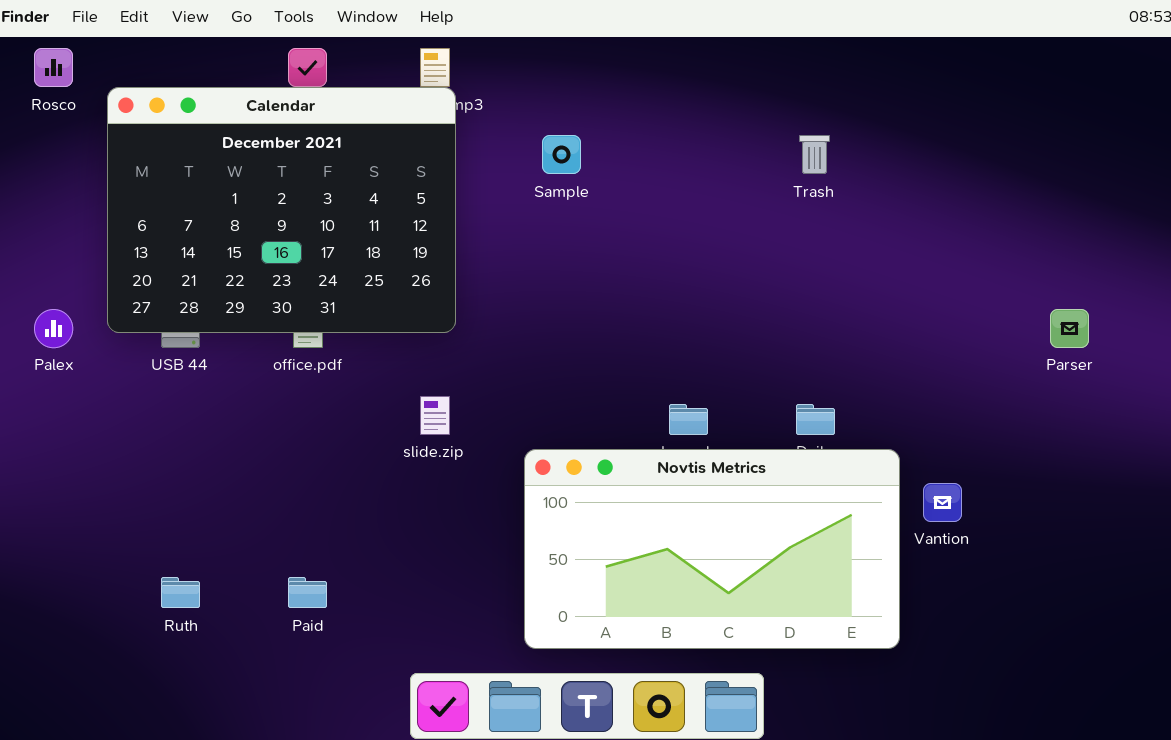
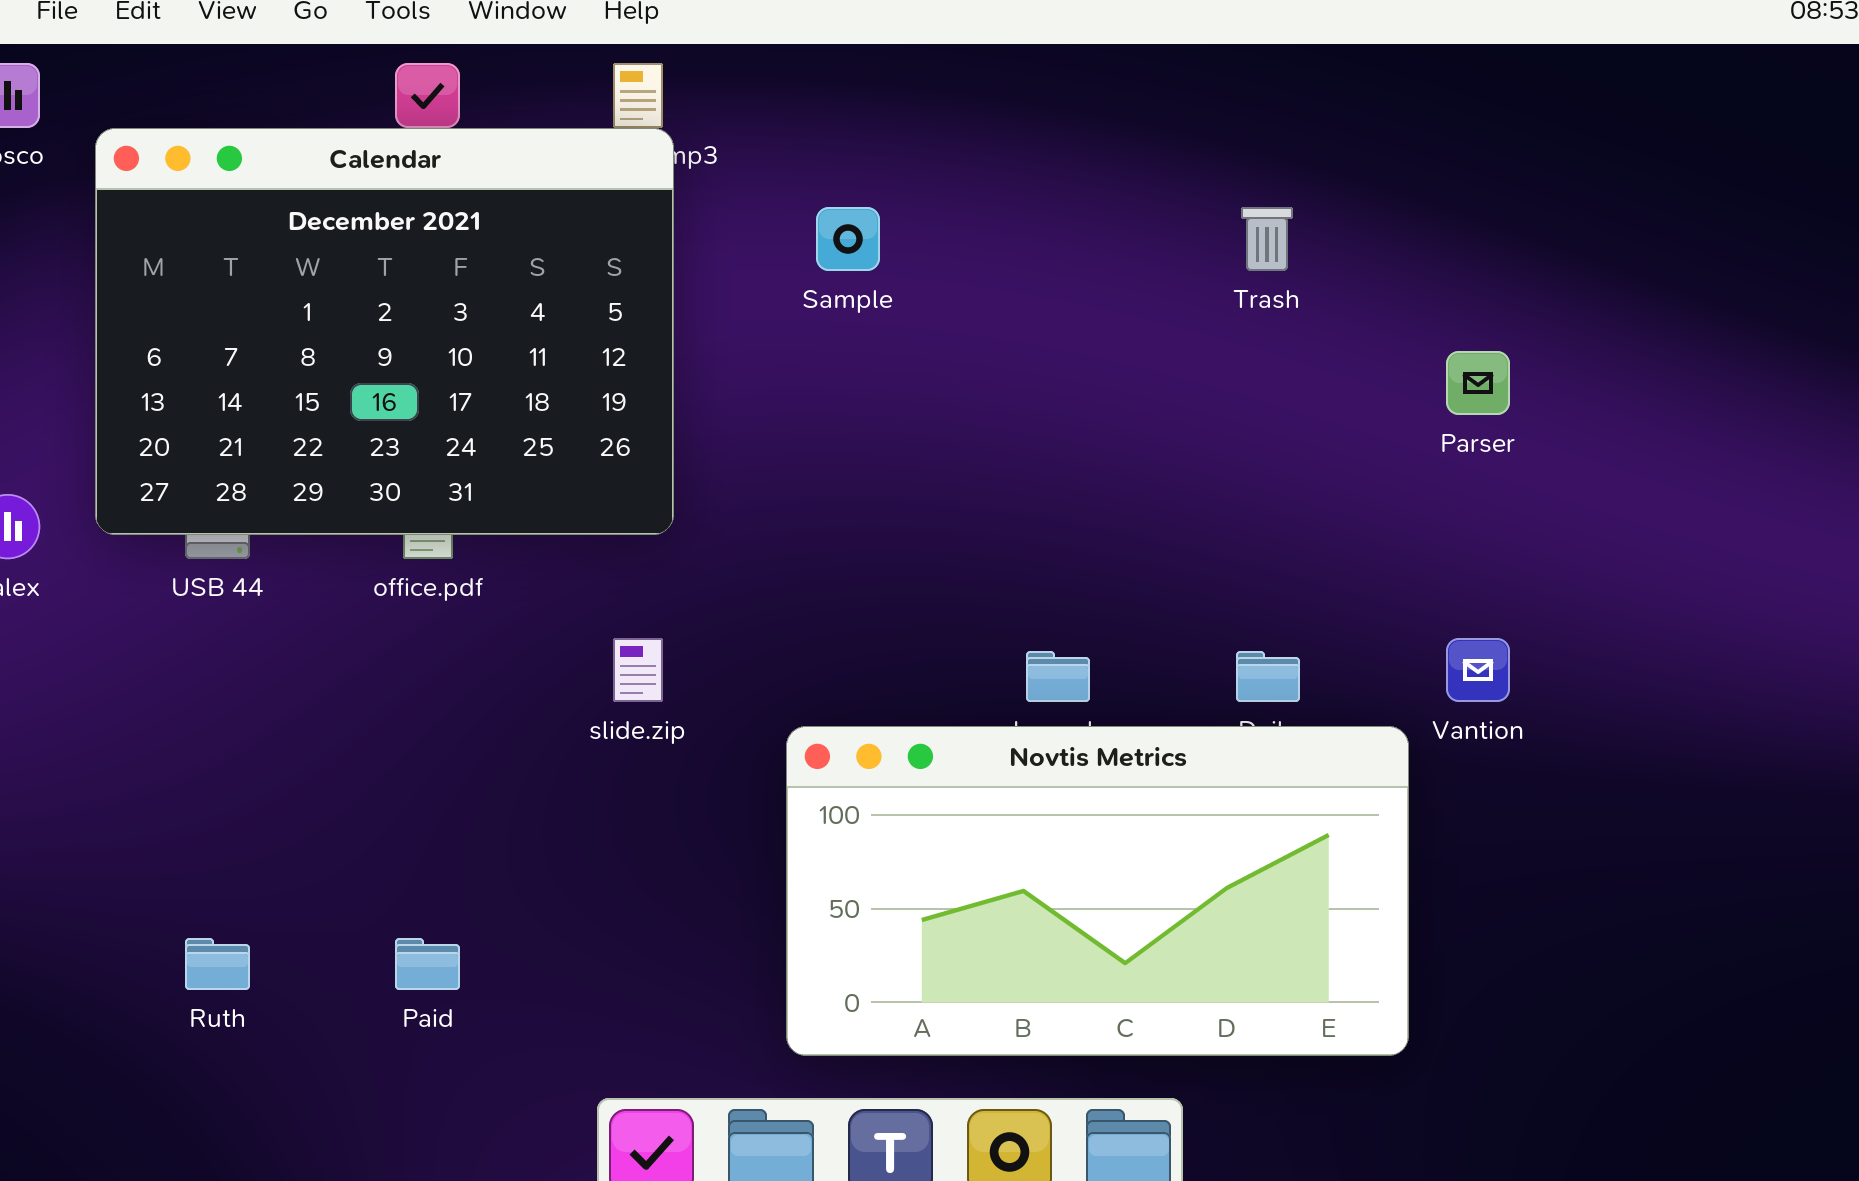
Parser: [1050,309,1089,348] -> [1446,351,1510,415], moved
Vantion: [923,483,962,522] -> [1446,638,1510,702], moved

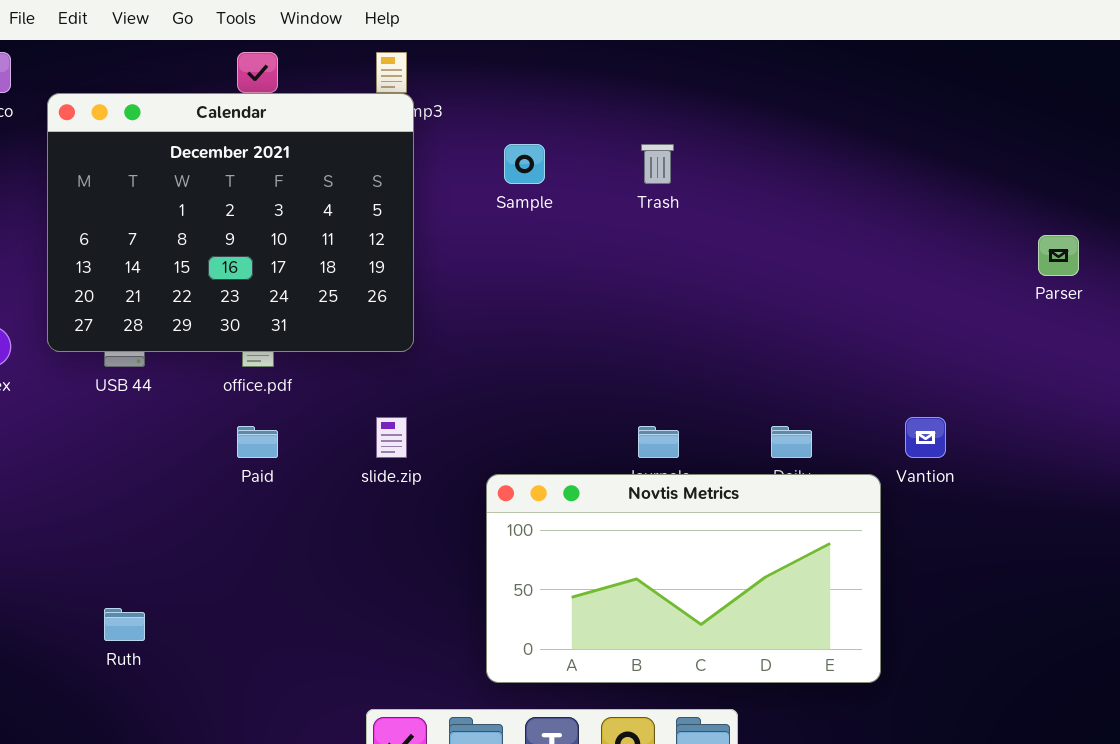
Trash: [1241,207,1293,271] -> [641,144,674,184], moved
Parser: [1446,351,1510,415] -> [1038,235,1079,276], moved
Paid: [395,938,460,990] -> [237,426,278,458], moved

